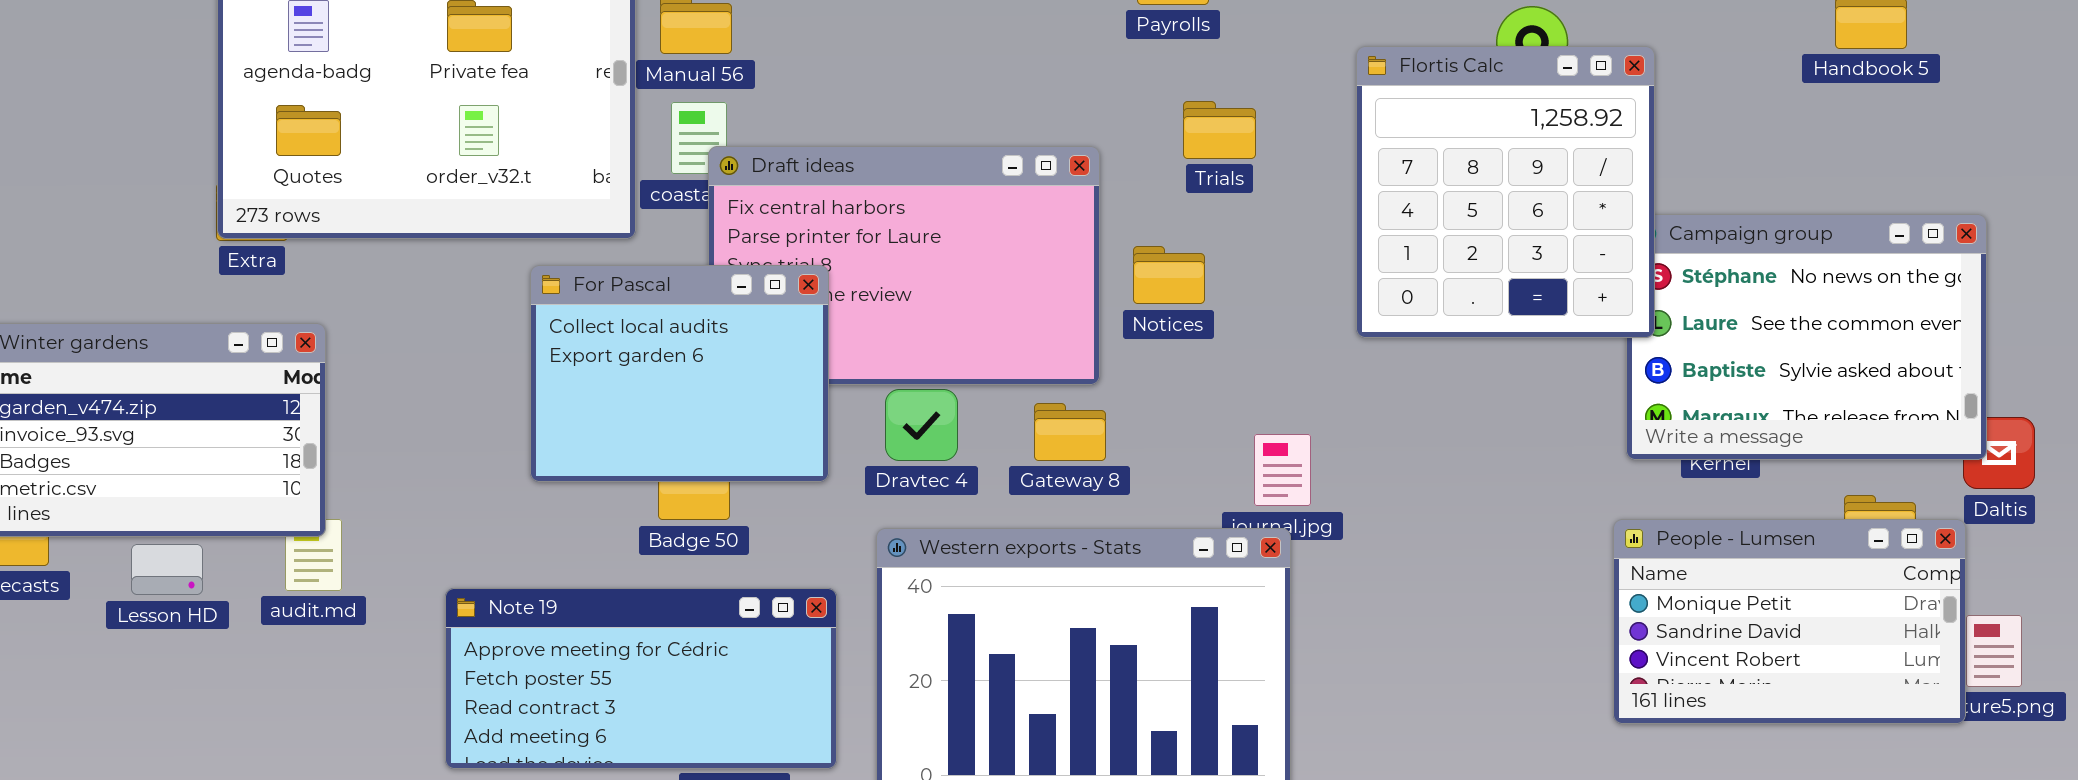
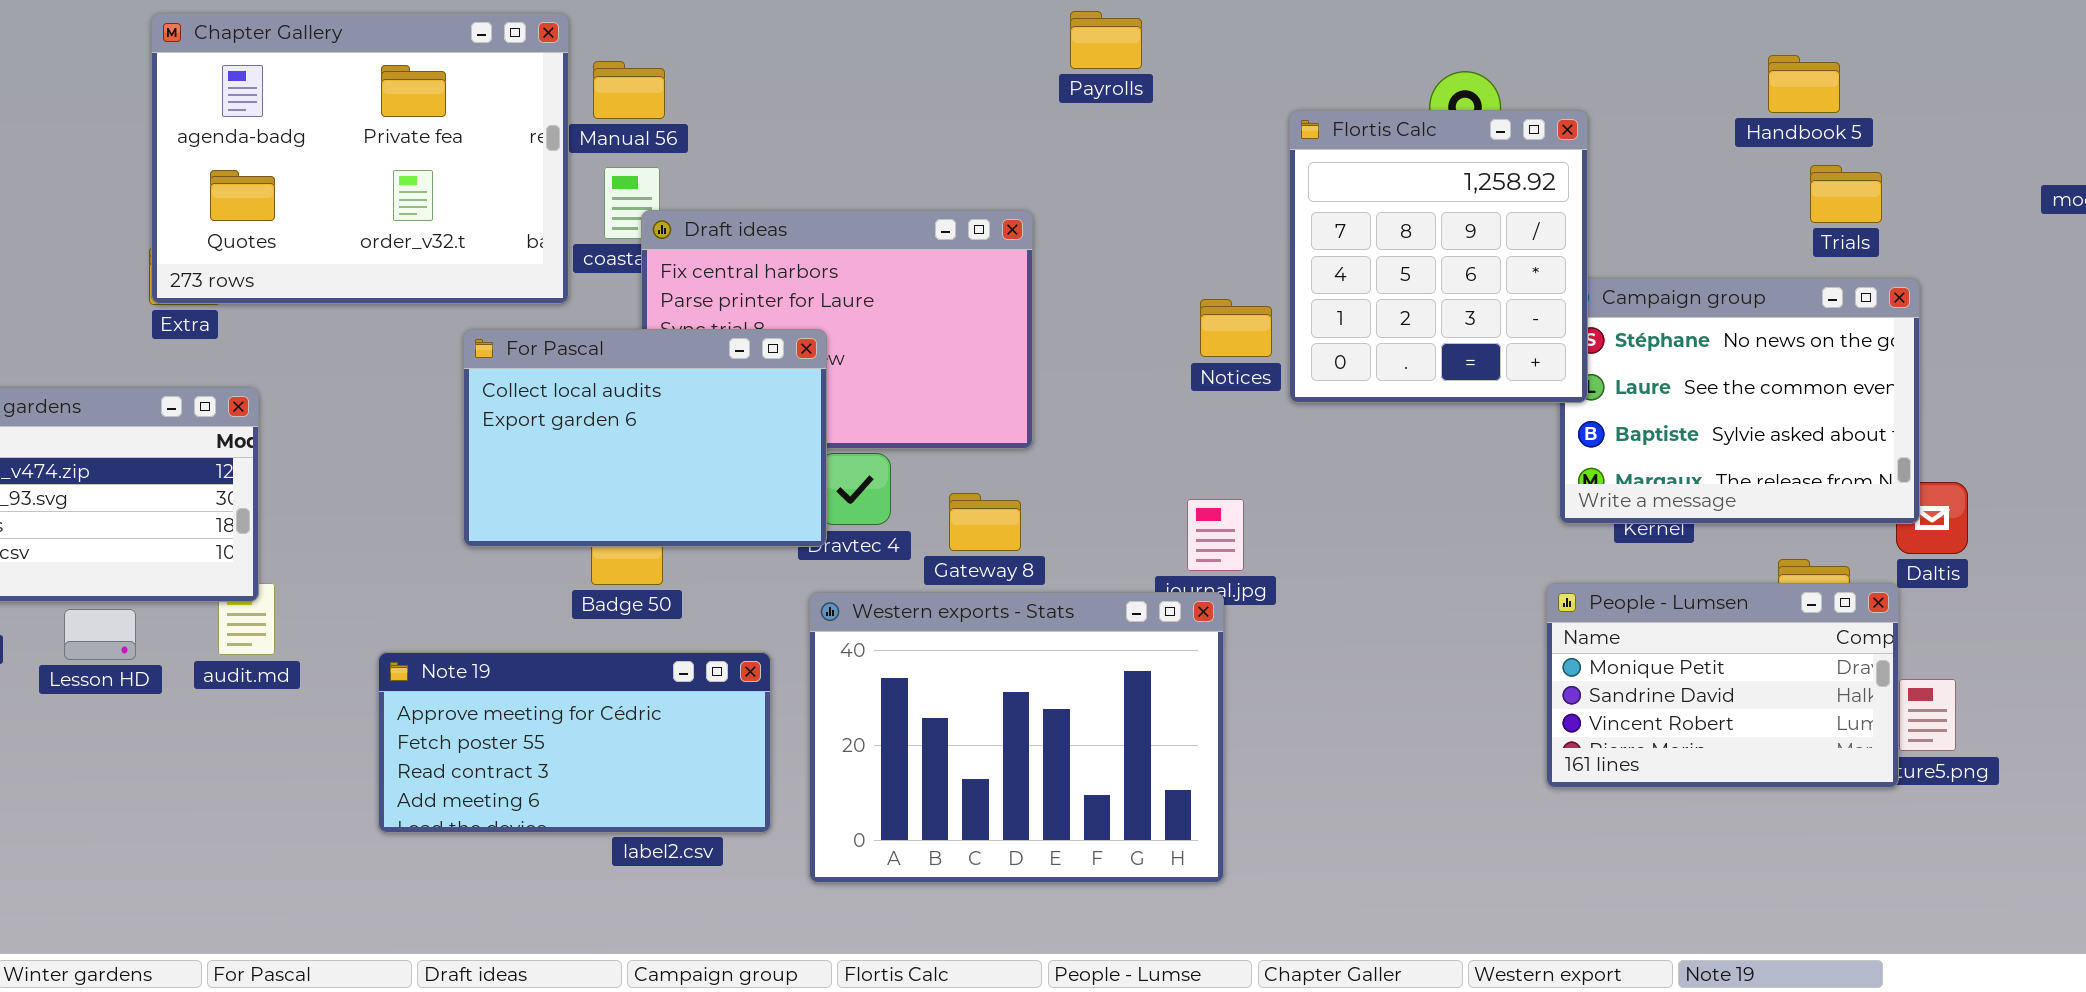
Trials: [1183,101,1256,159] -> [1810,165,1882,223], moved
Notices: [1133,246,1205,304] -> [1200,299,1272,357], moved
For Pascal: [530,265,829,482] -> [463,329,827,547], resized
Gateway 8: [1034,403,1106,461] -> [949,493,1021,551], moved

